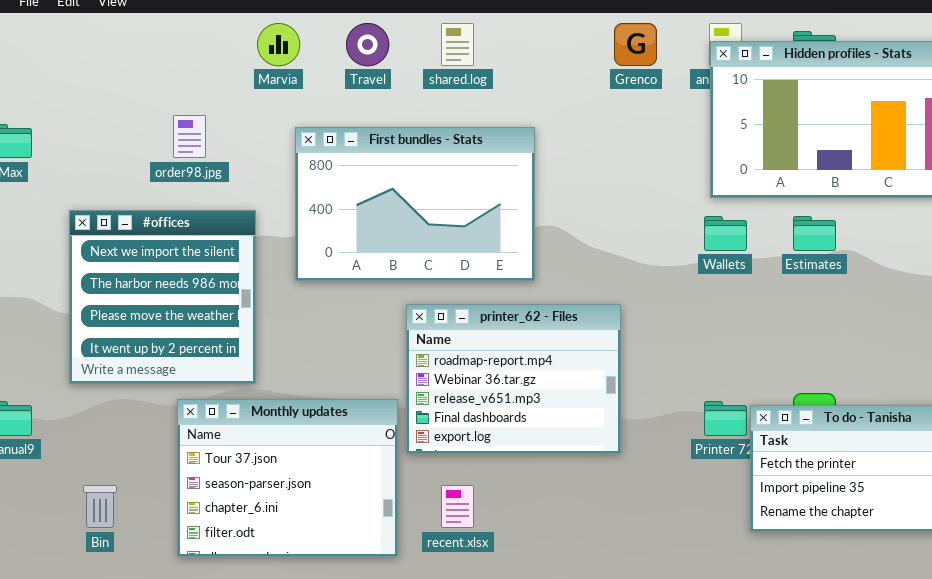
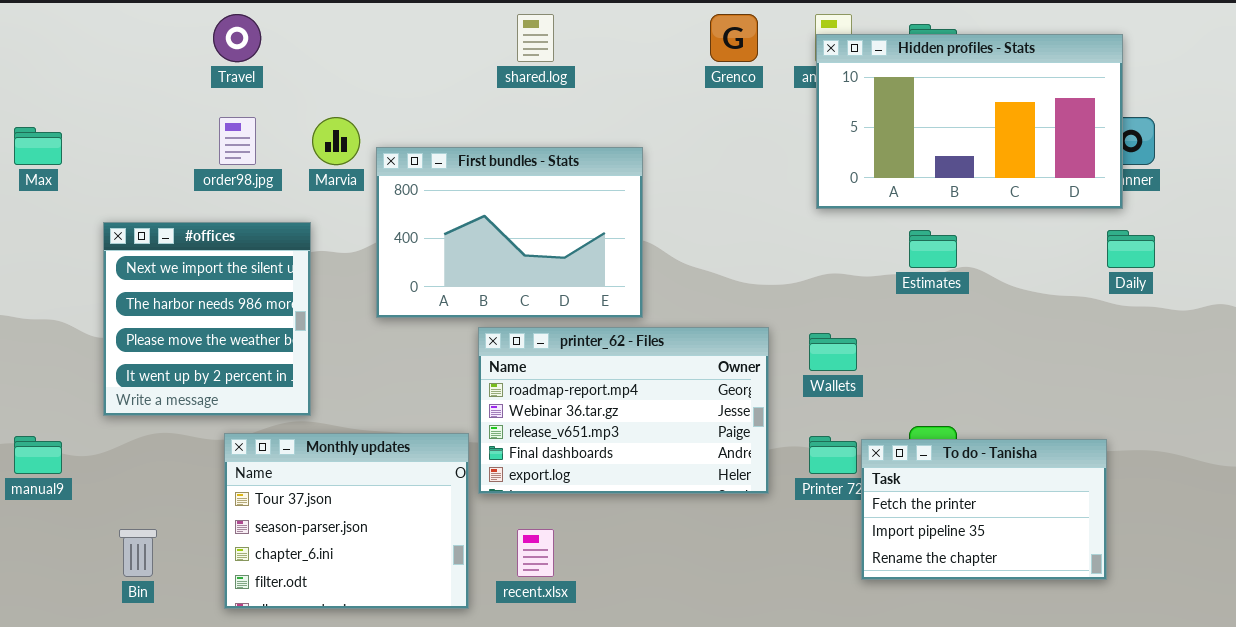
Marvia: [257,23,300,66] -> [312,117,360,165], moved
Travel: [346,23,389,66] -> [213,14,261,62], moved
First bundles - Stats: [295,127,535,281] -> [376,147,643,318], moved
Wallets: [704,216,747,251] -> [809,333,857,371], moved
printer_62 - Files: [406,304,621,454] -> [478,327,769,494], resized

